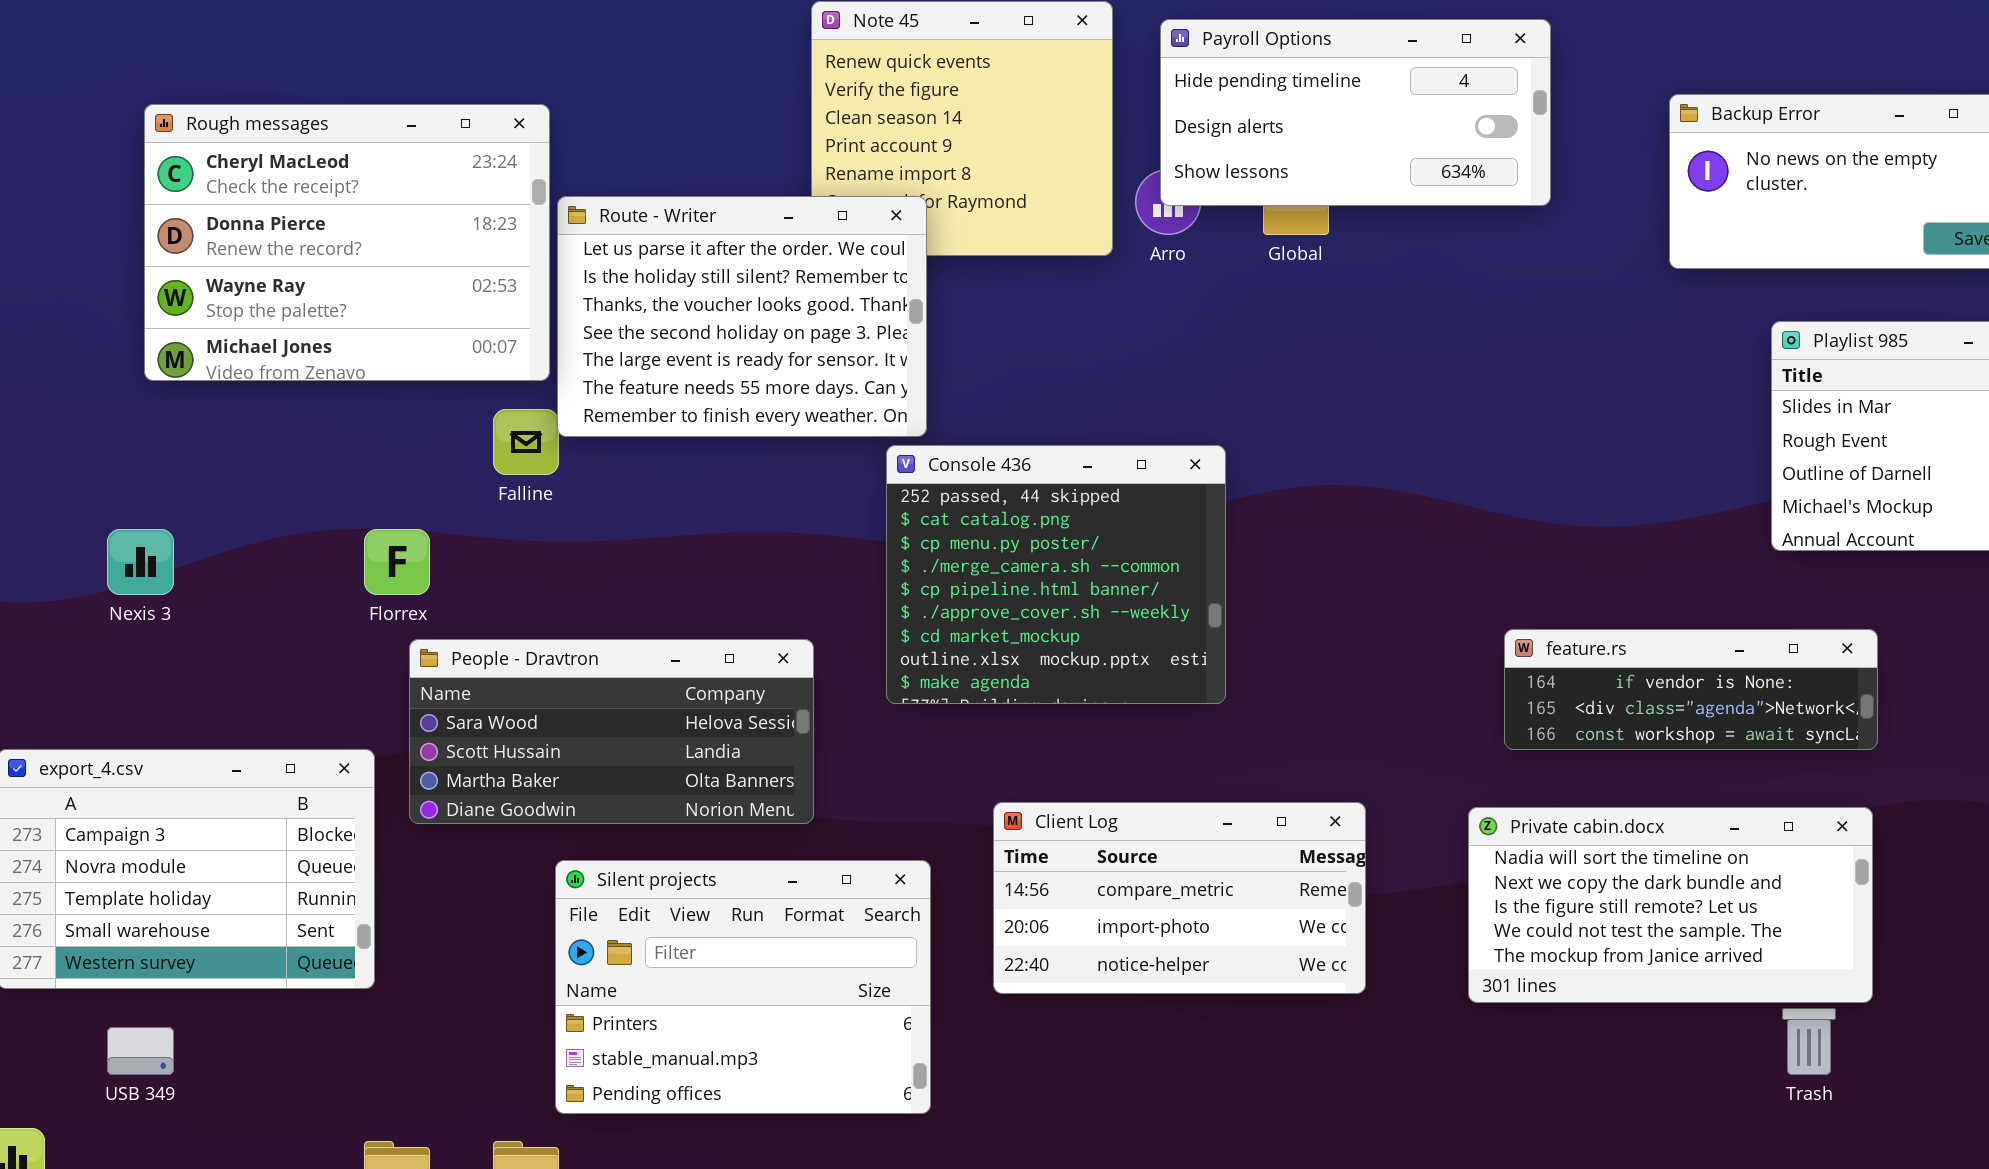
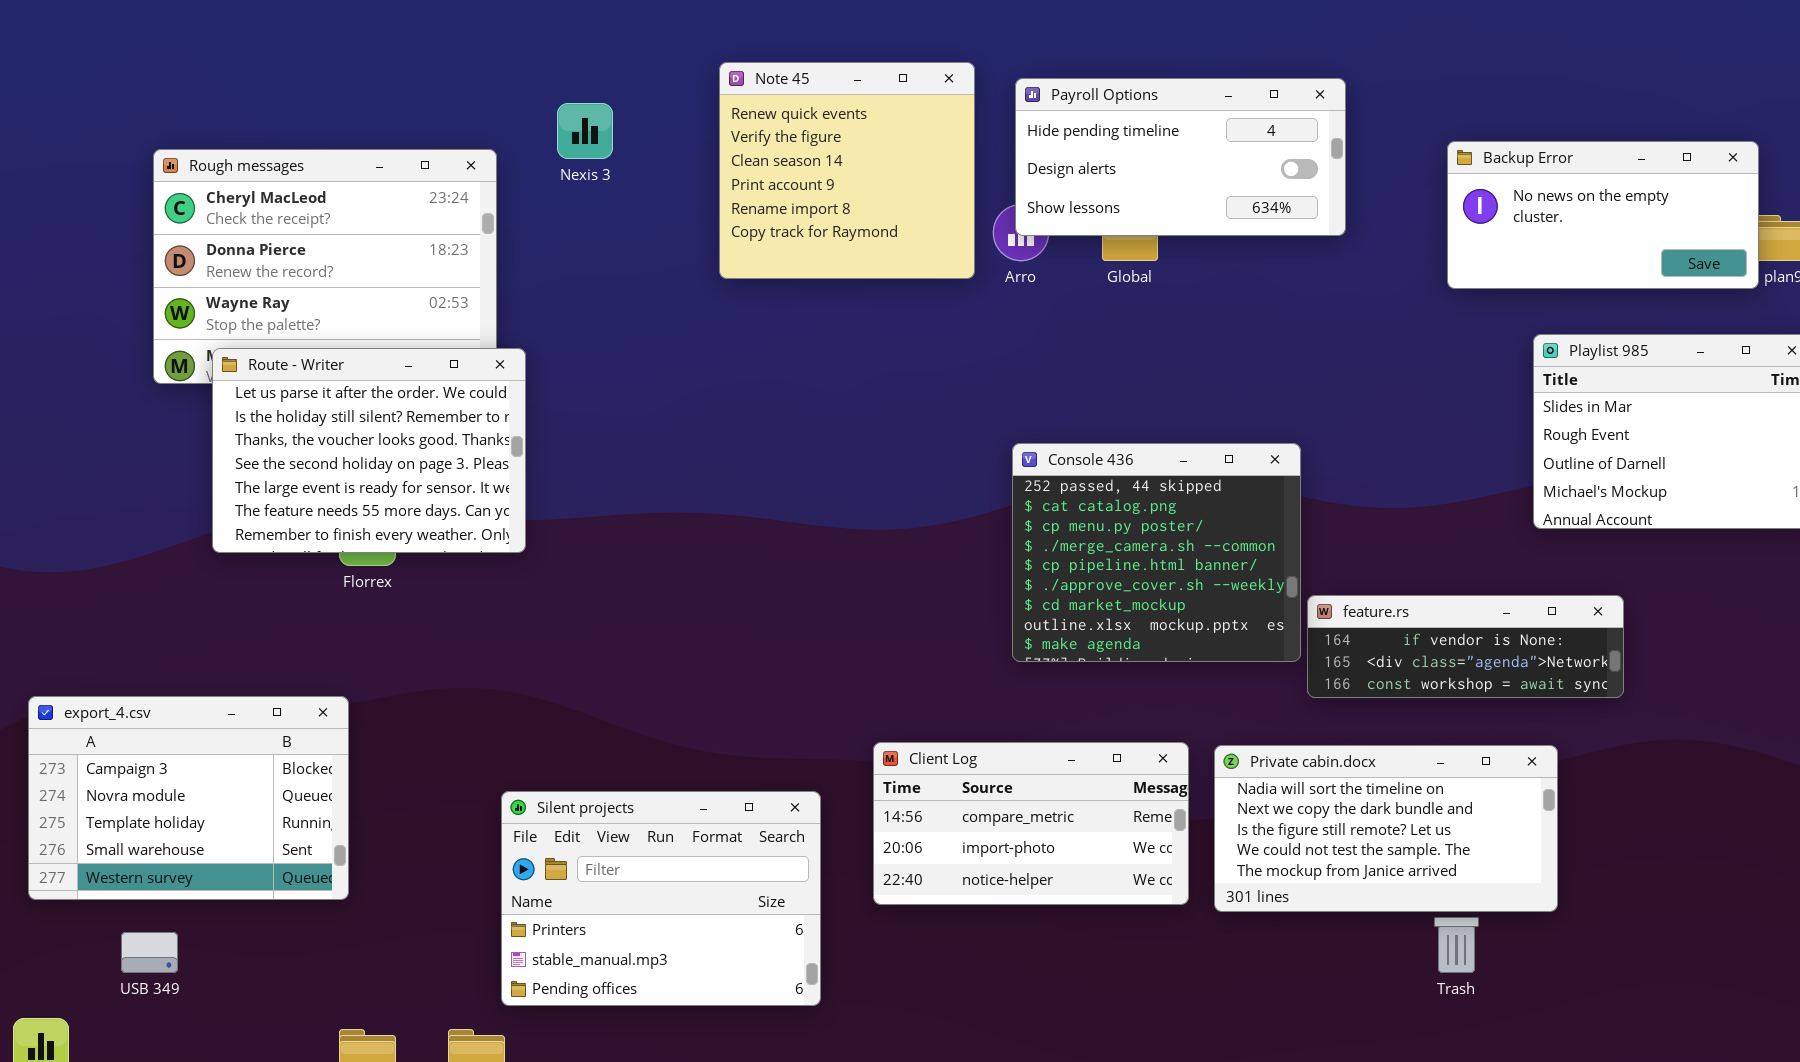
Route - Writer: [557,196,927,437] -> [212,348,526,553], moved
Console 436: [886,445,1226,704] -> [1012,443,1301,662], moved
Nexis 3: [107,529,174,595] -> [557,103,613,159], moved
People - Dravtron: [409,639,814,824] -> none, closed
Private cabin.docx: [1468,807,1873,1003] -> [1214,745,1558,912], moved
Trash: [1782,1008,1836,1075] -> [1434,917,1479,973], moved

